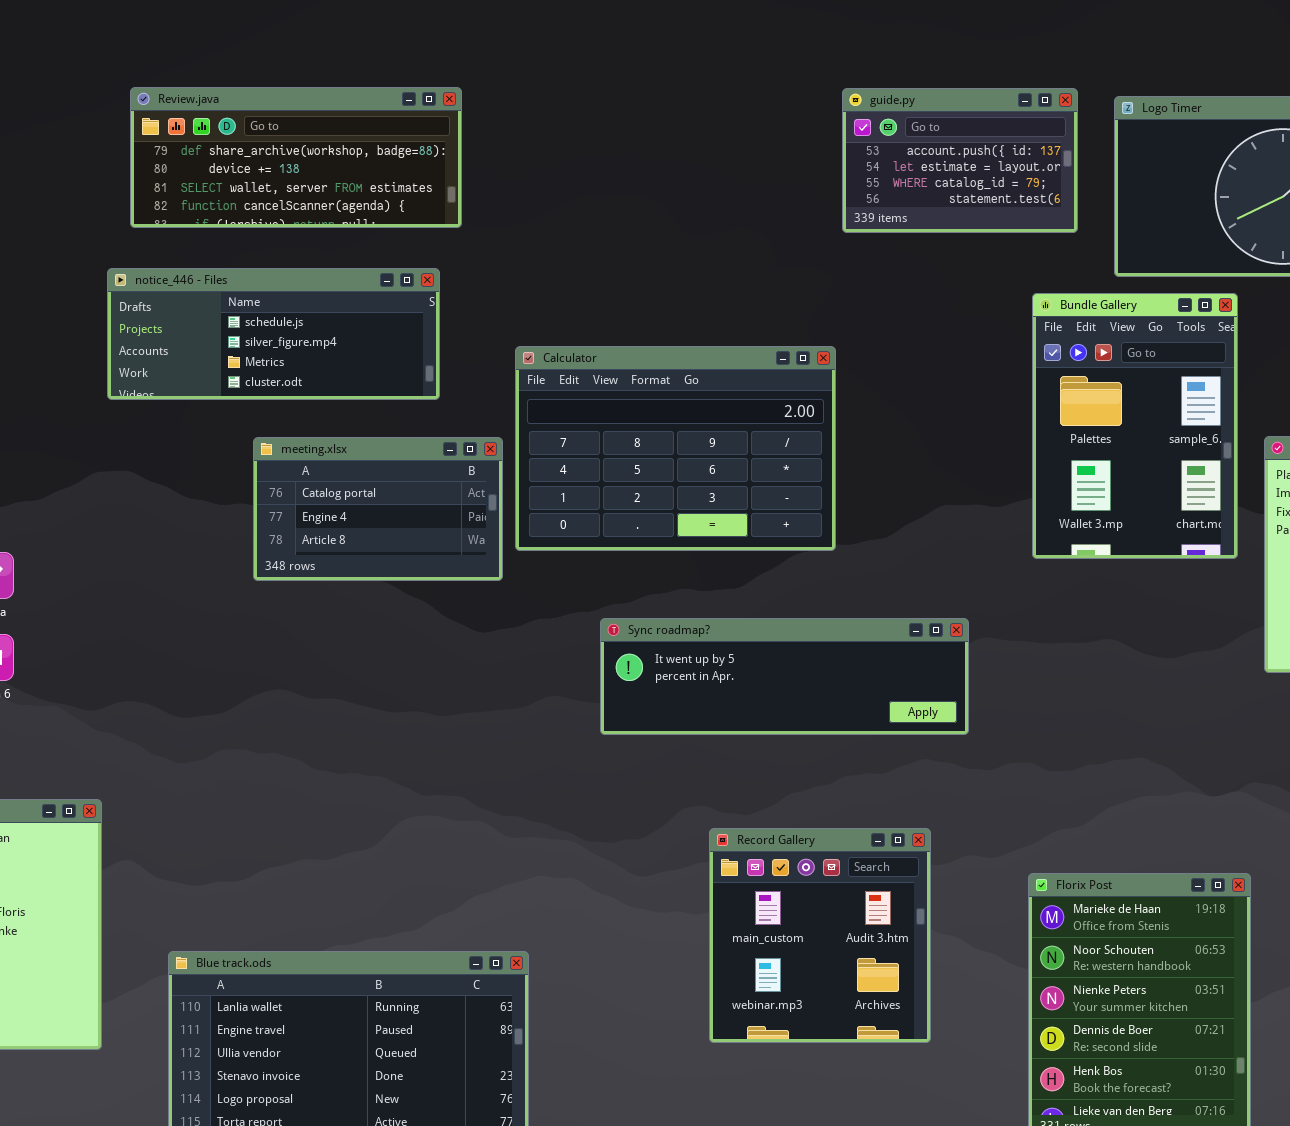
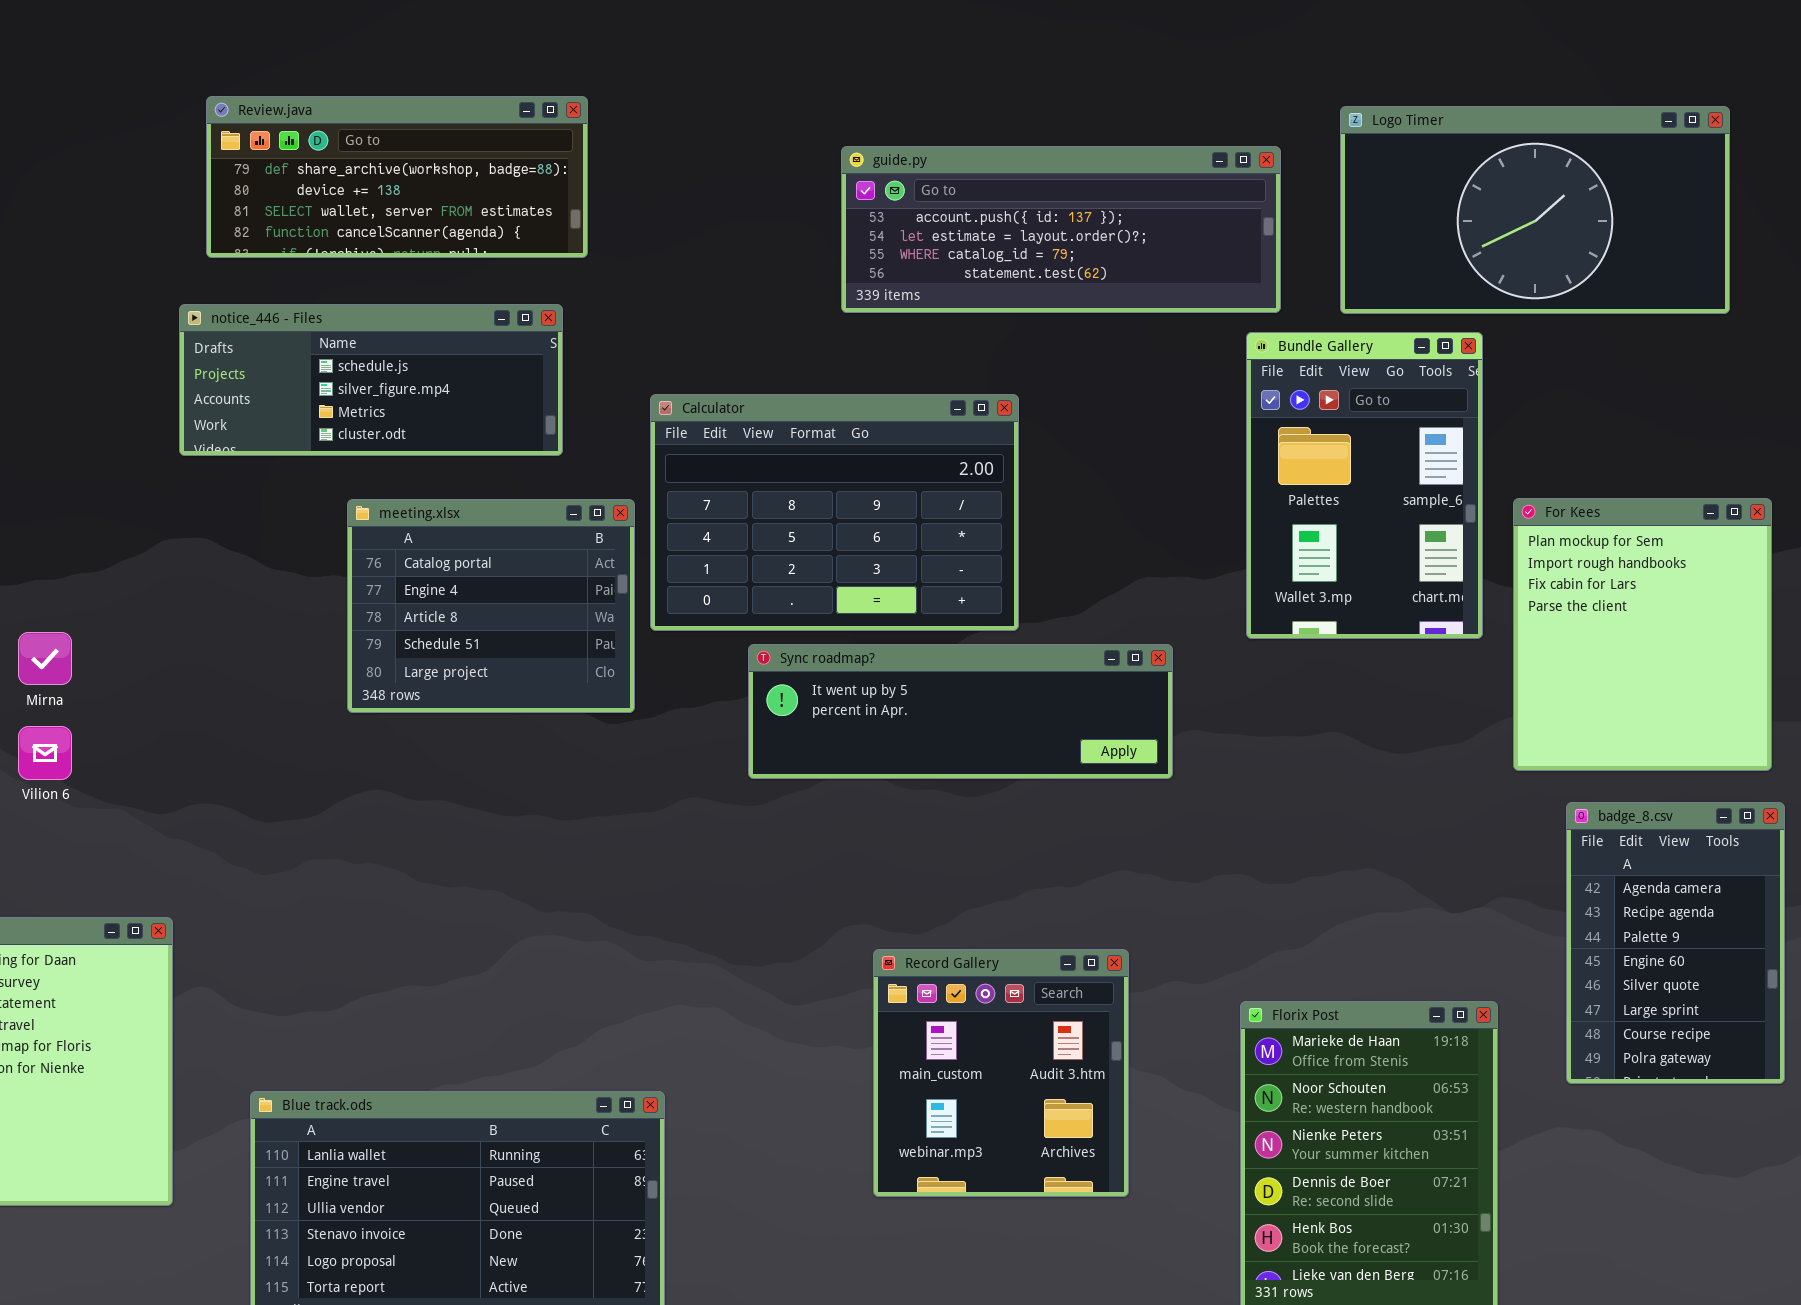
guide.py: [842,88,1078,233] -> [841,146,1281,313], moved, resized
meeting.xlsx: [253,437,503,581] -> [347,499,635,713], resized
Sync roadmap?: [600,618,969,735] -> [748,644,1173,779], moved

